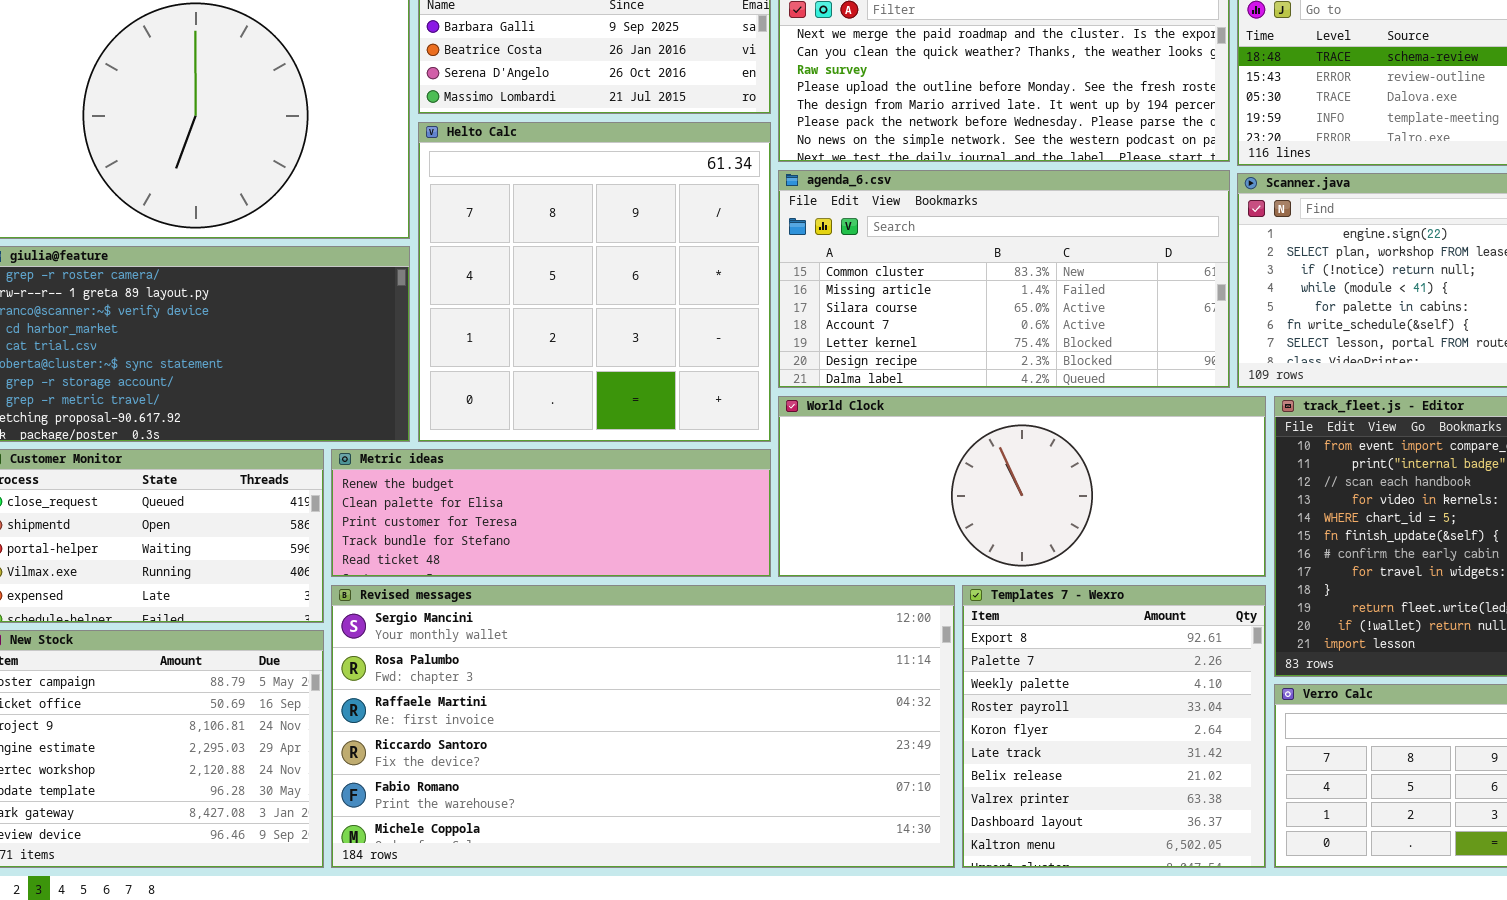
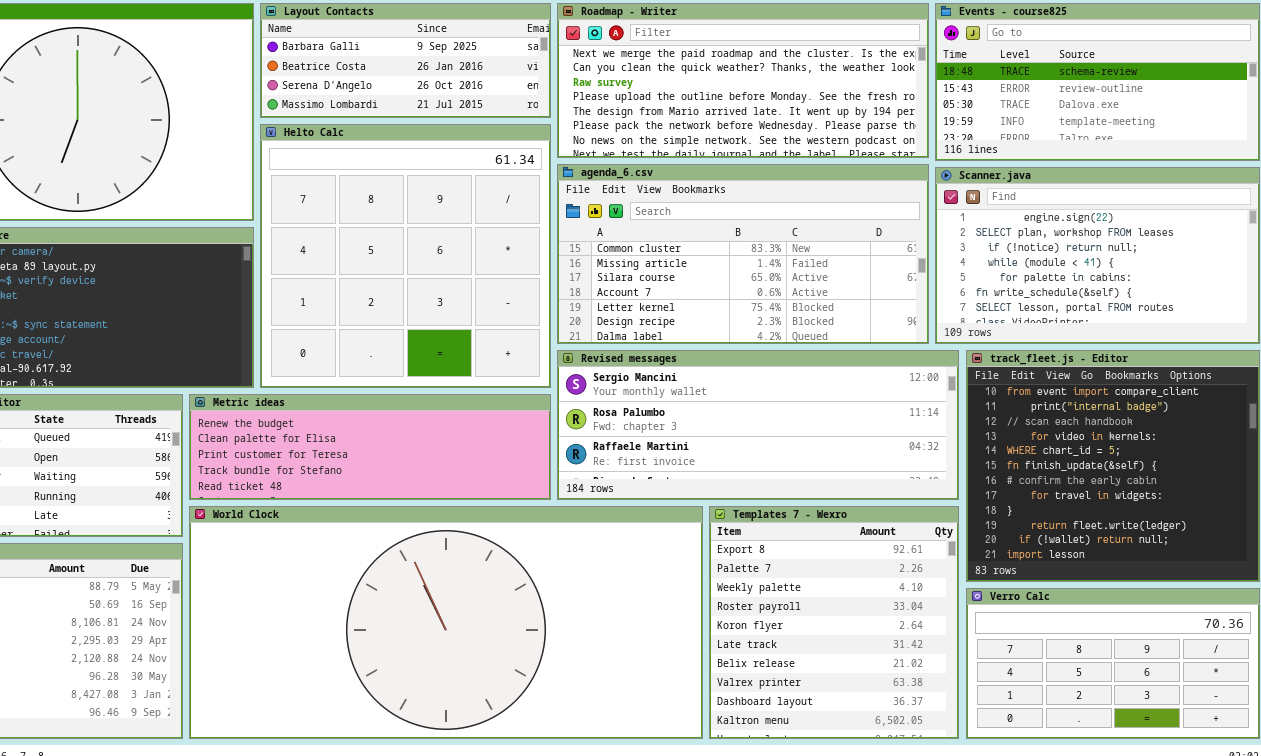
World Clock: [778,396,1266,577] -> [189,506,703,739], moved, resized
Revised messages: [331,585,955,868] -> [557,350,959,500], moved, resized

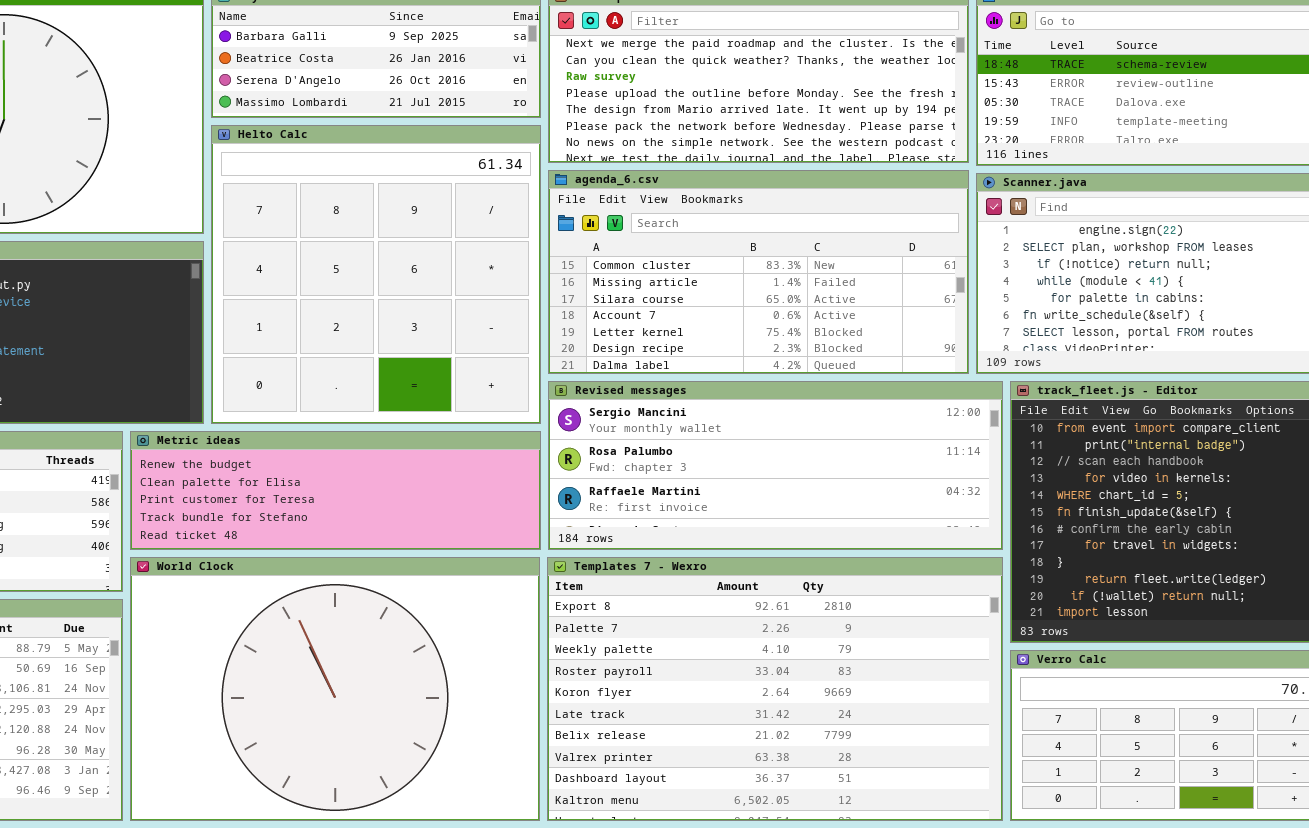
World Clock: [189,506,703,739] -> [130,557,540,821], resized
Templates 7 - Wexro: [709,506,959,739] -> [547,557,1003,821], resized

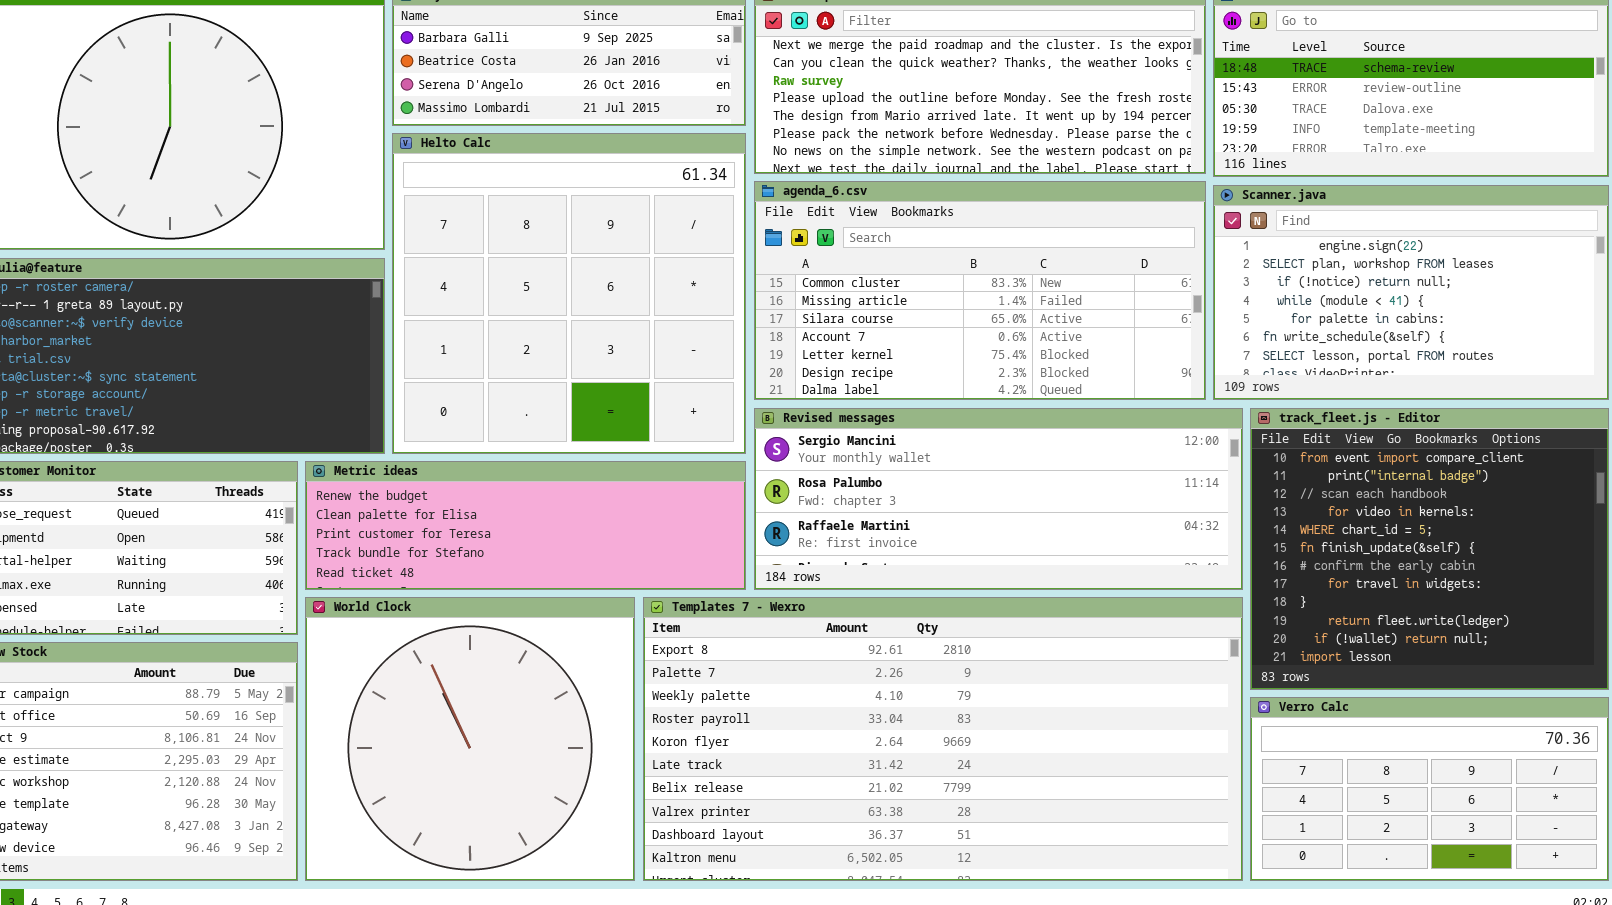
World Clock: [130,557,540,821] -> [305,597,635,881], resized
Templates 7 - Wexro: [547,557,1003,821] -> [643,597,1243,881], resized

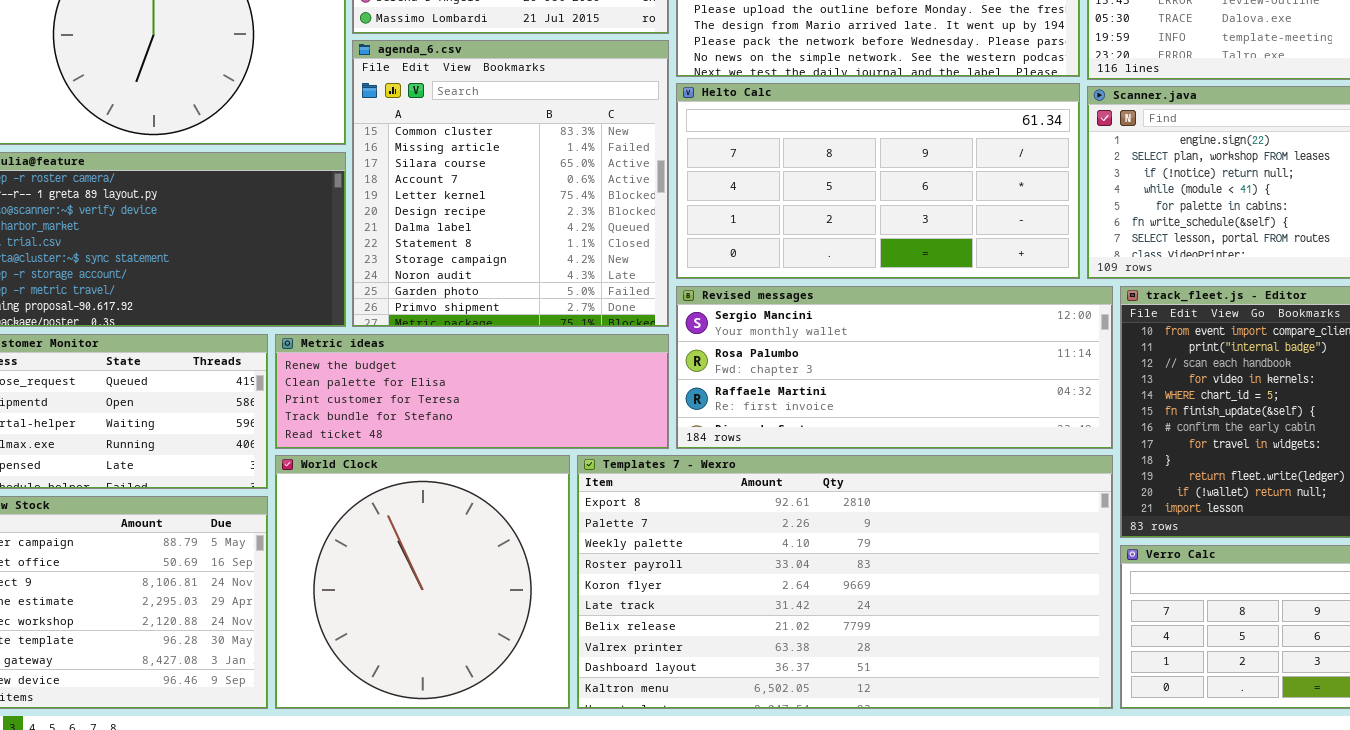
Helto Calc: [392,133,746,454] -> [676,83,1080,279], moved, resized
agenda_6.csv: [754,181,1206,400] -> [352,40,669,327], moved, resized

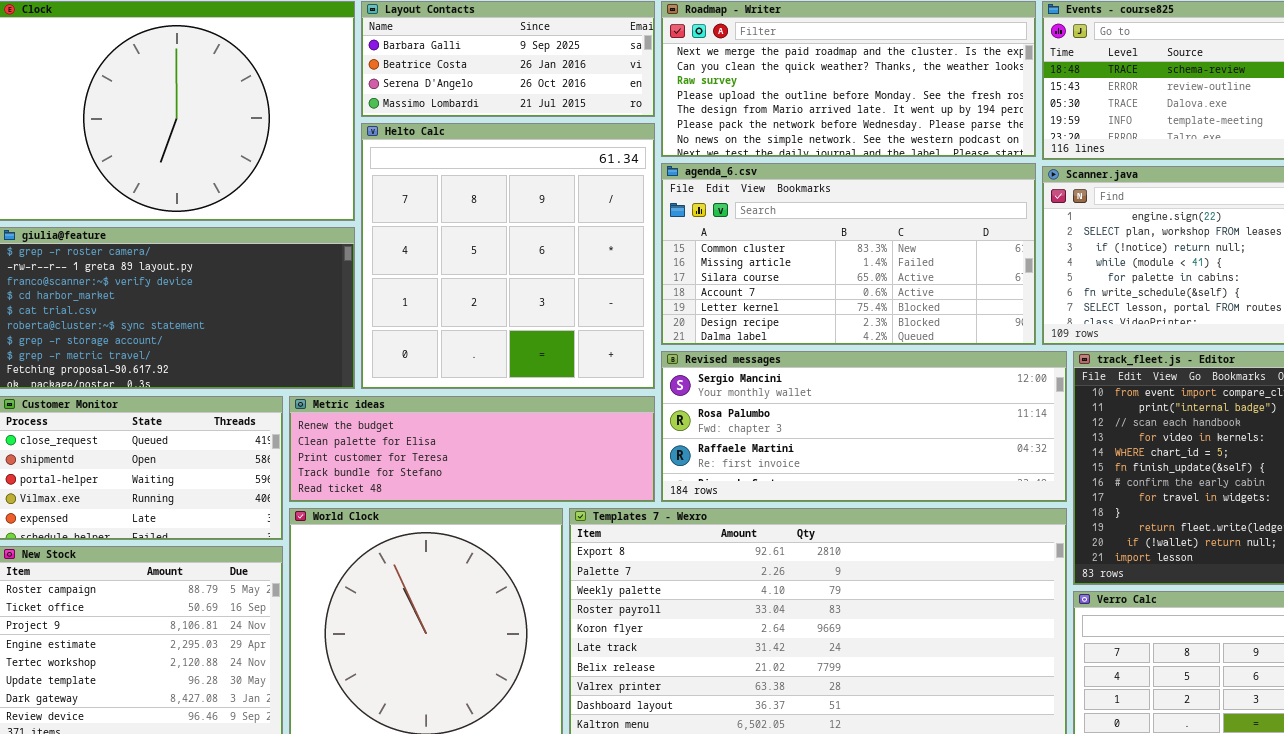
agenda_6.csv: [352,40,669,327] -> [661,163,1036,345], moved, resized
Helto Calc: [676,83,1080,279] -> [361,123,655,389], moved, resized

